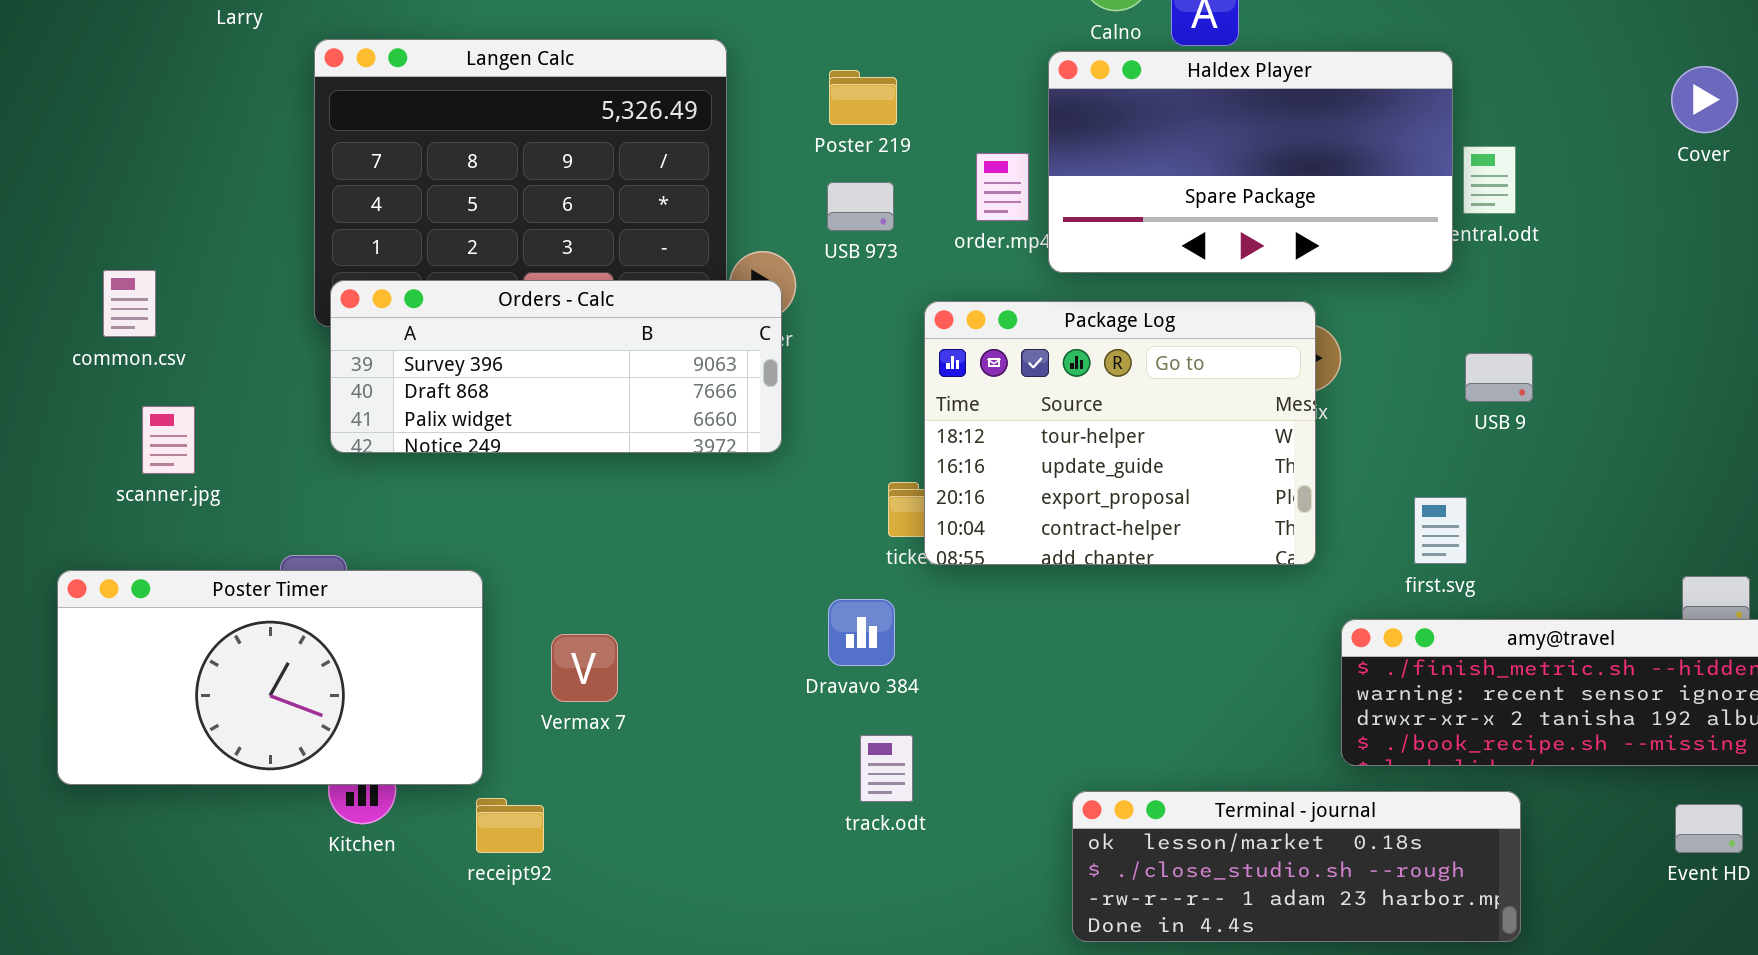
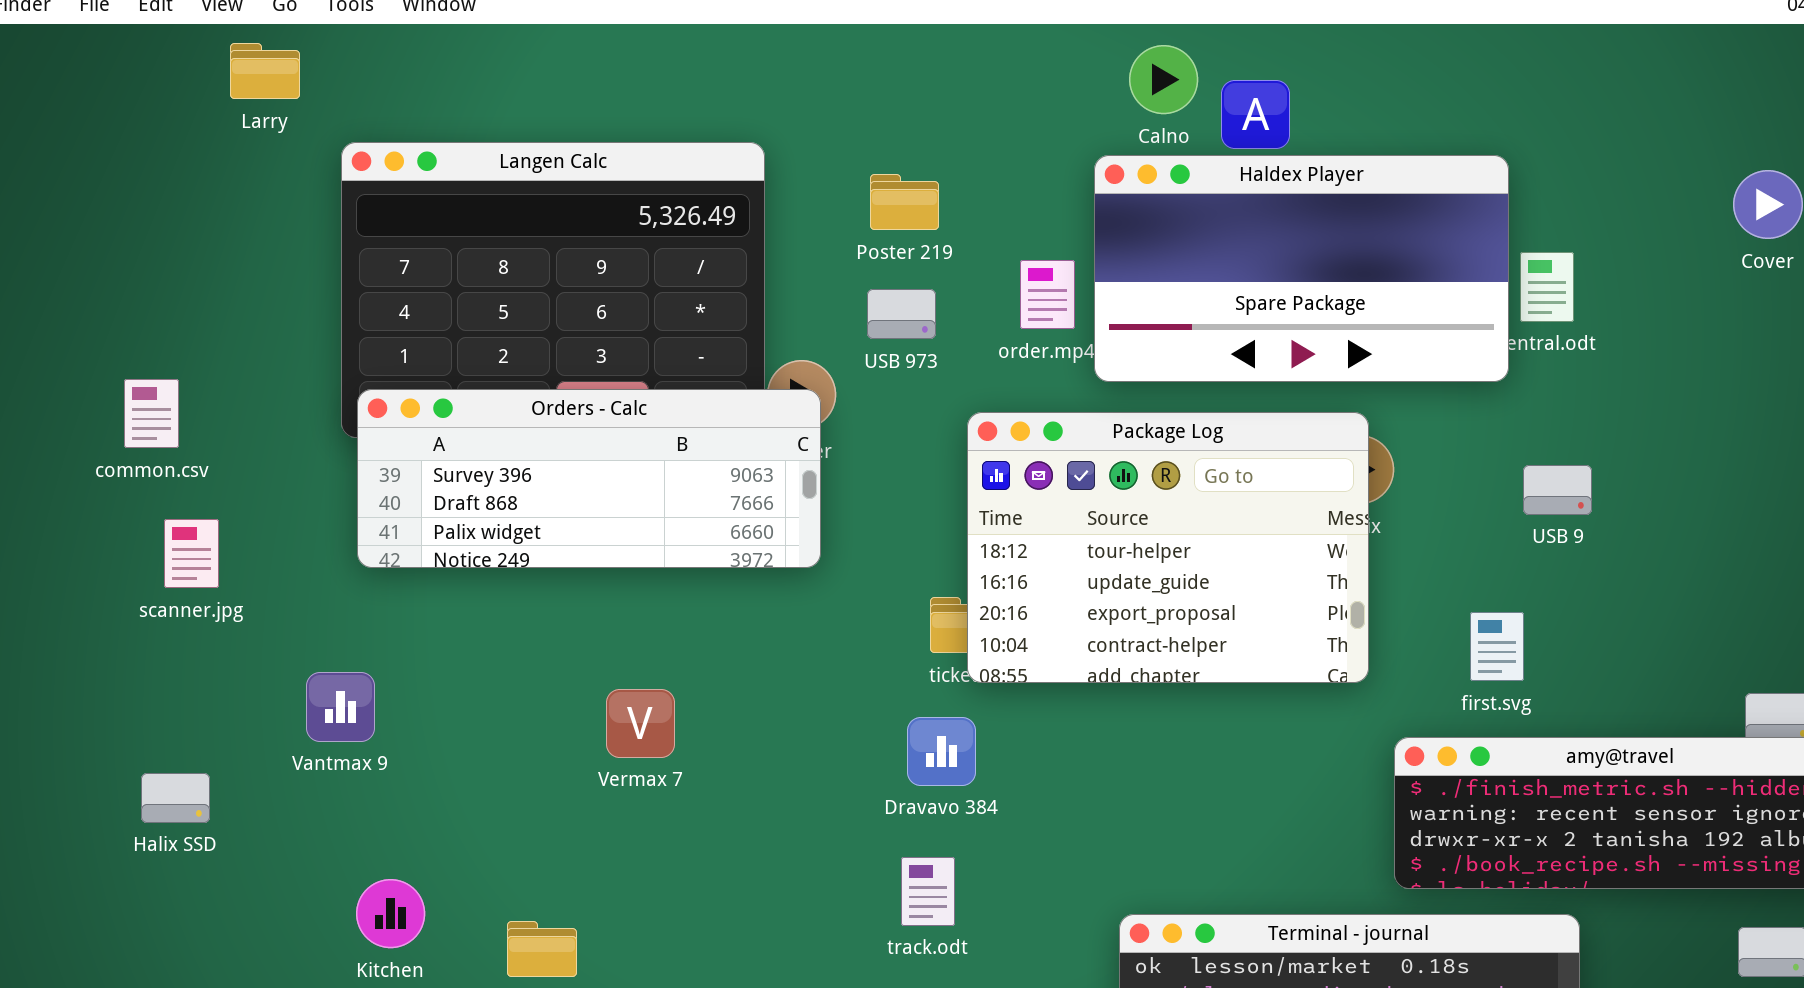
Poster Timer: [57,570,483,785] -> none, closed
Dravavo 384: [828,599,895,666] -> [907,717,976,786], moved
Vermax 7: [551,634,618,702] -> [606,689,675,758], moved

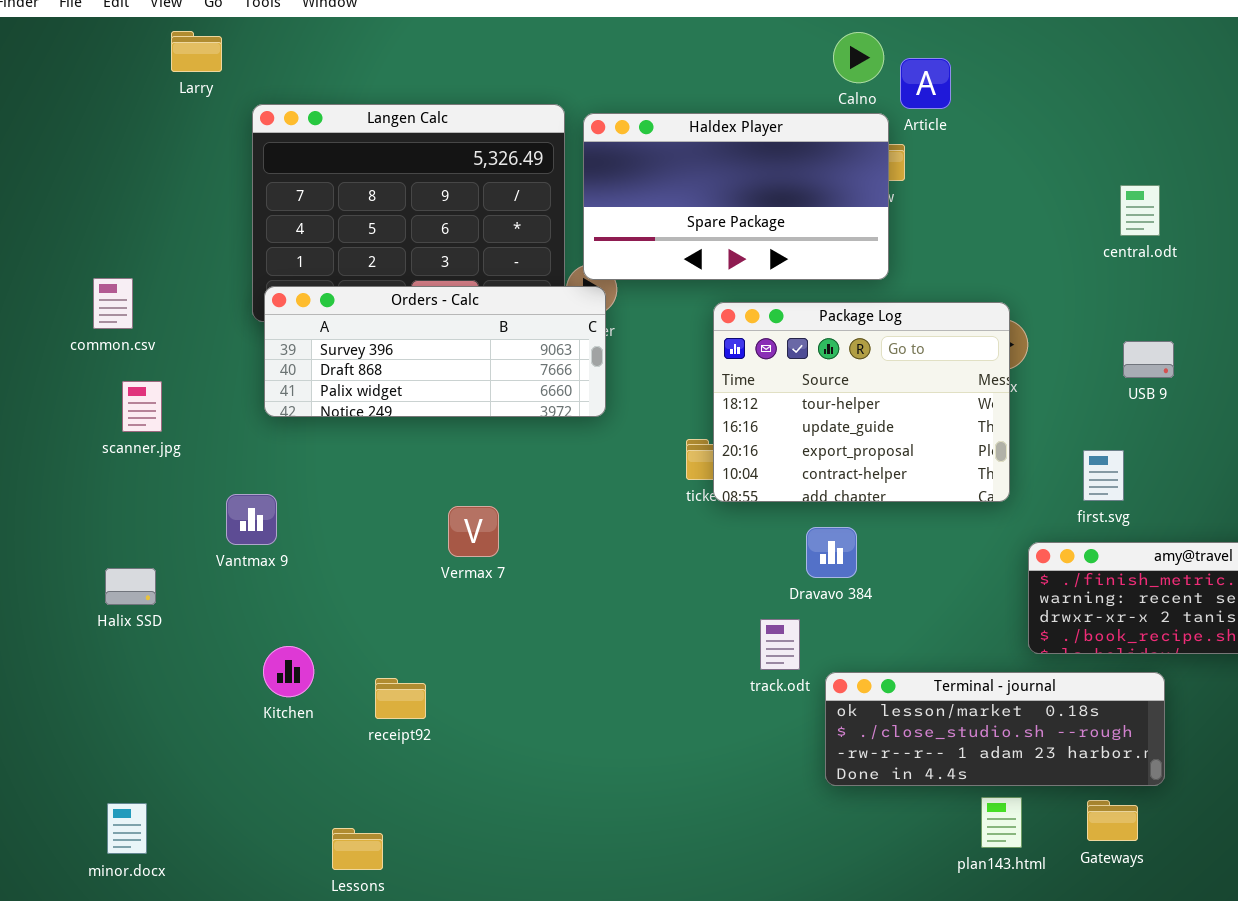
Haldex Player: [1094,155,1509,382] -> [583,113,889,280], moved
Dravavo 384: [907,717,976,786] -> [806,527,857,578], moved
track.odt: [901,857,955,926] -> [760,619,800,670], moved

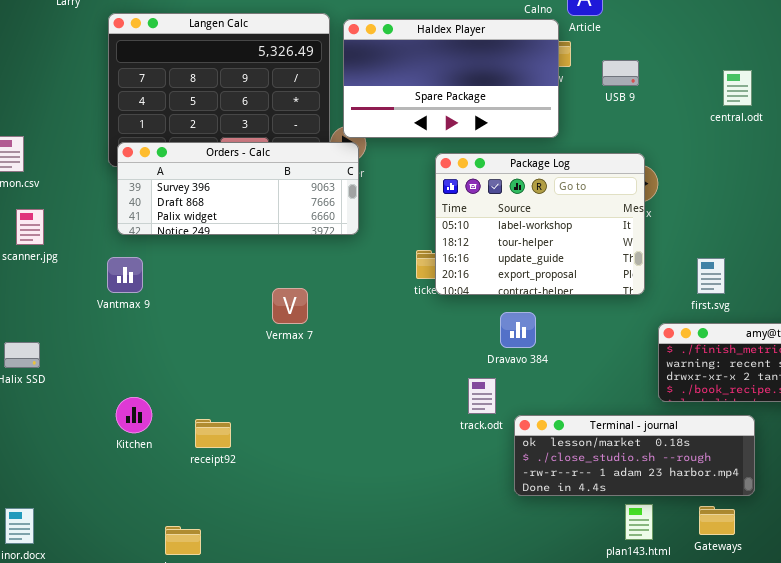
Package Log: [713,302,1010,502] -> [435,153,645,295], scrolled up 1 row
USB 9: [1123,341,1174,378] -> [602,60,639,86], moved
Vantmax 9: [226,494,277,545] -> [107,257,143,293], moved
Vermax 7: [448,506,499,557] -> [272,288,308,324], moved

